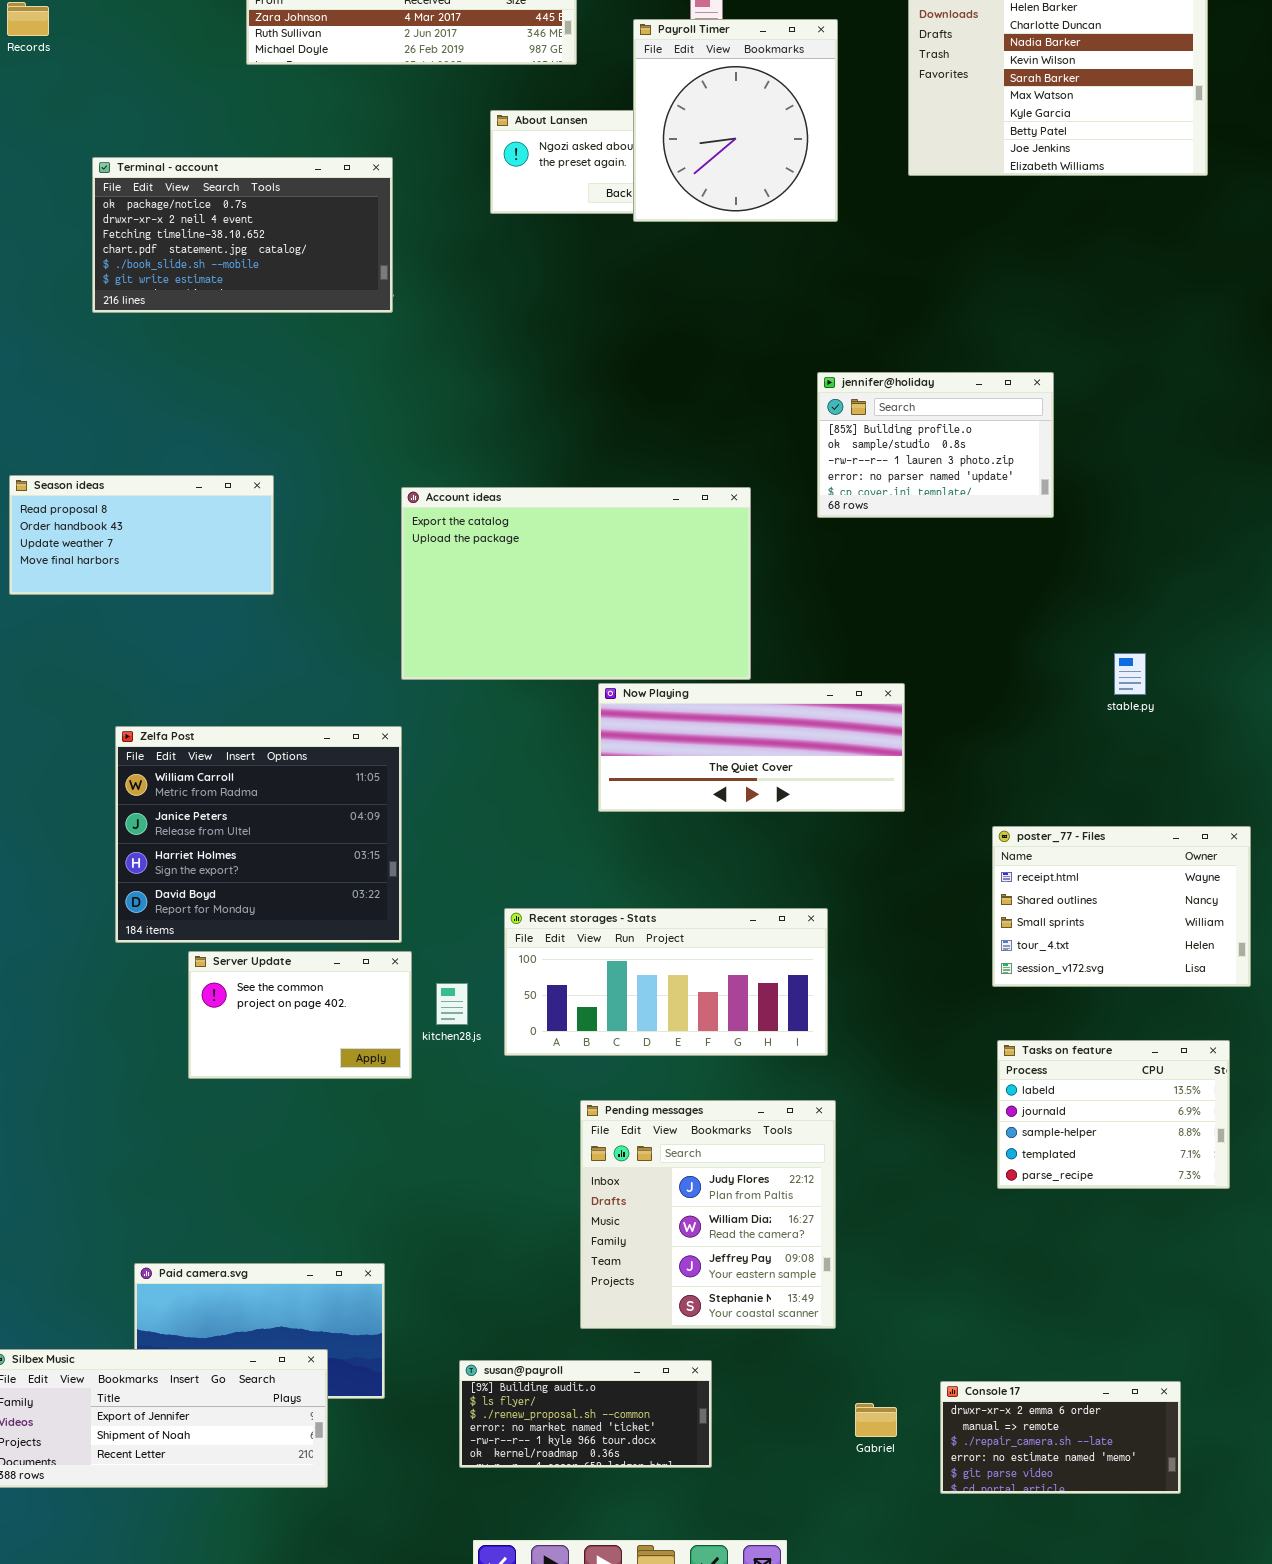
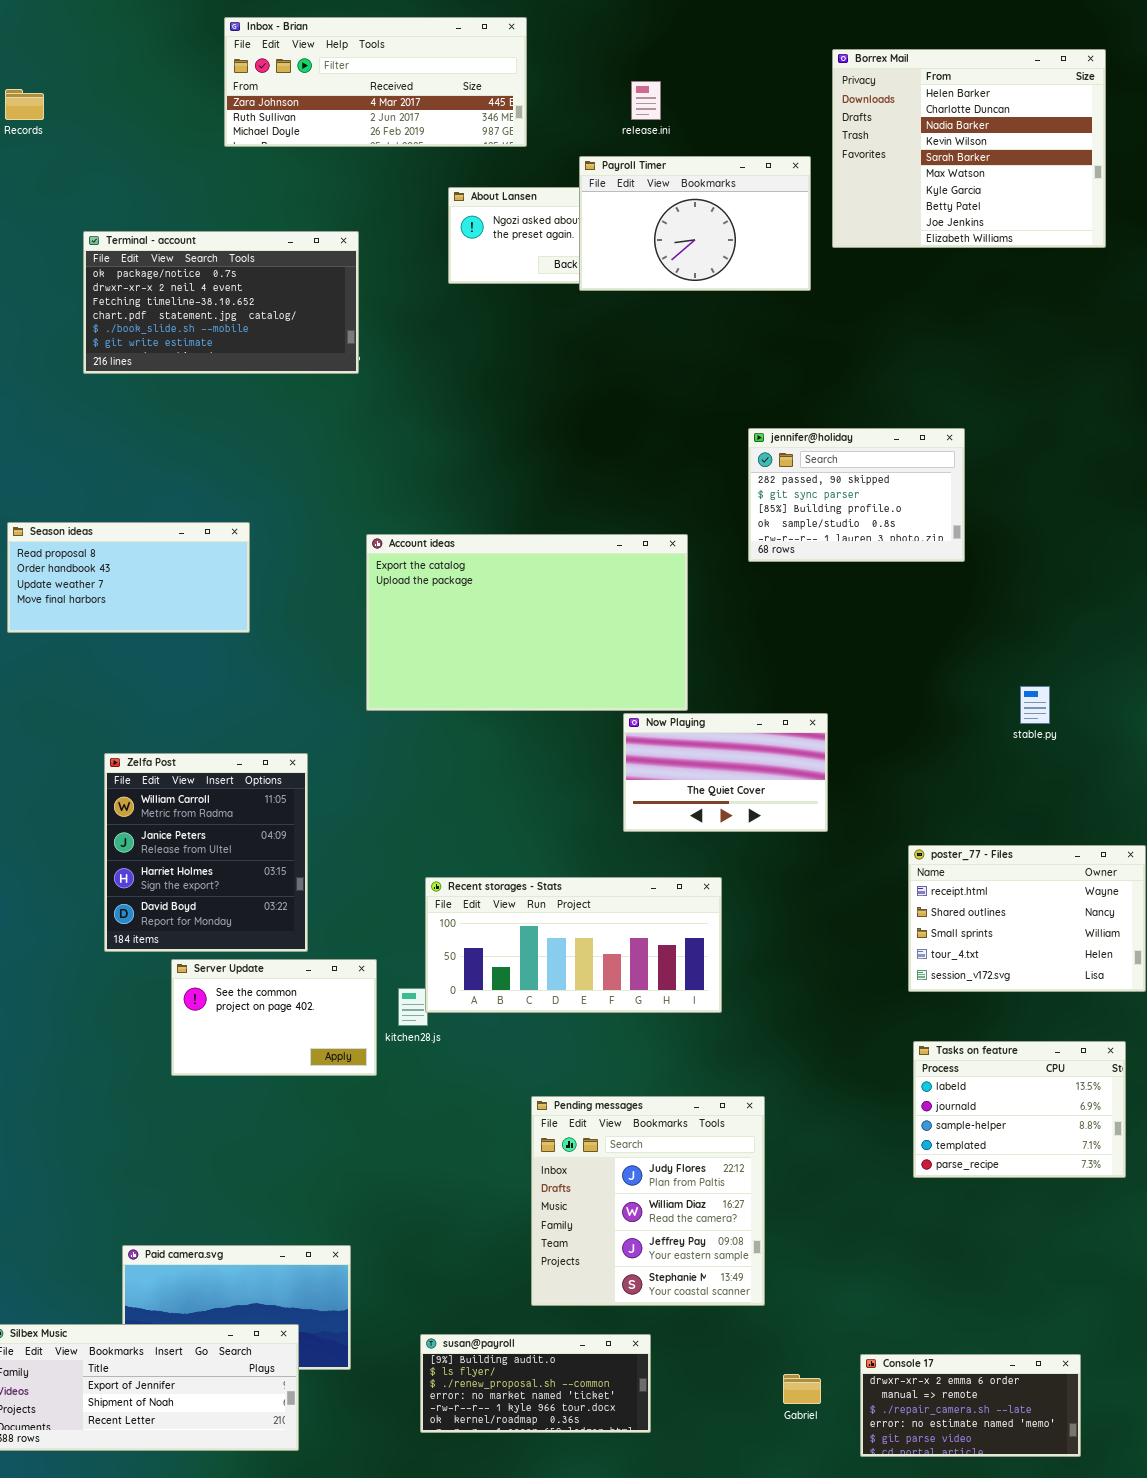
Payroll Timer: [633,19,838,222] -> [579,156,811,291], resized
jennifer@holiday: [817,372,1054,518] -> [748,428,965,562], scrolled up 2 rows
Now Playing: [598,683,905,812] -> [623,713,828,832], resized
Zelfa Post: [115,726,402,943] -> [104,753,308,952], resized
Recent storages - Stats: [504,908,828,1056] -> [425,877,722,1013], moved

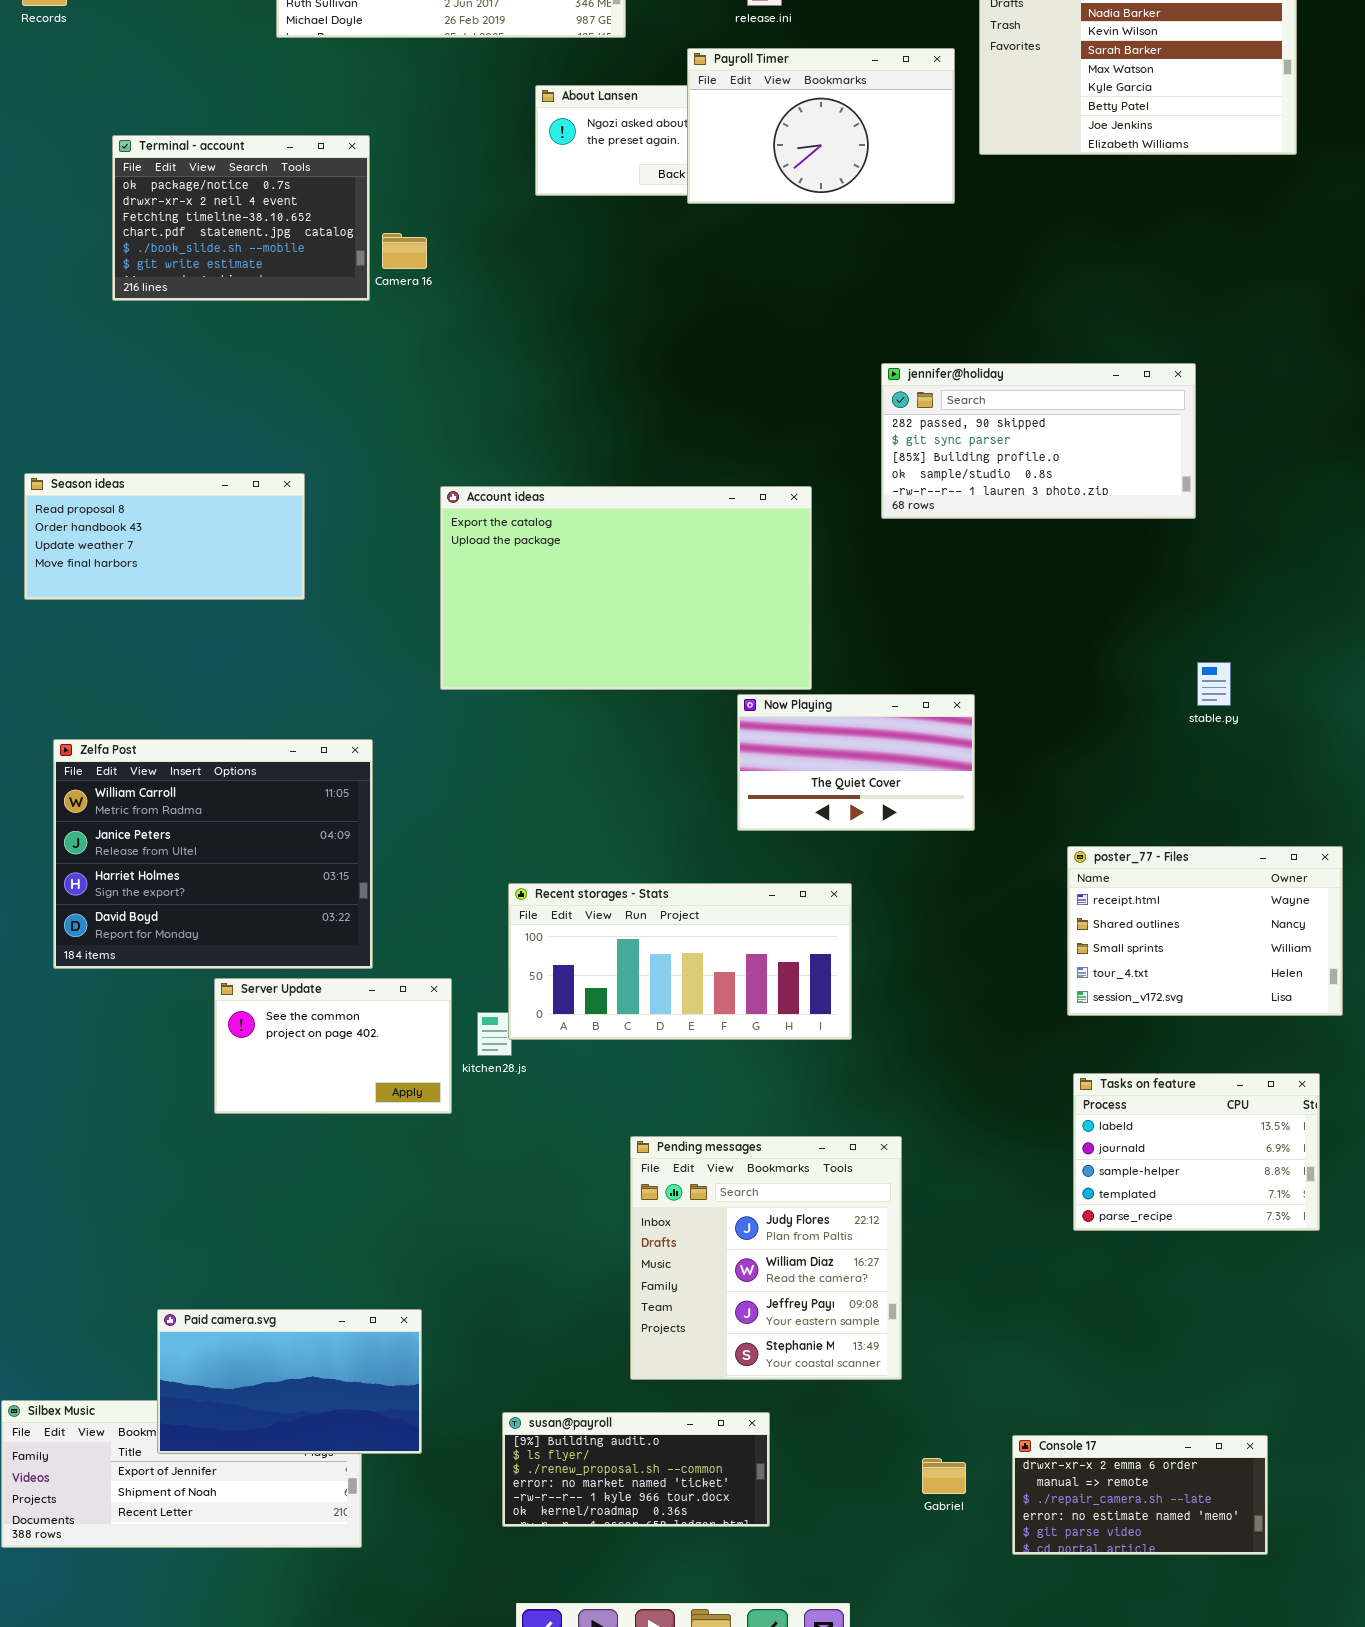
Terminal - account: [83,231,359,374] -> [112,135,370,301], resized
jennifer@holiday: [748,428,965,562] -> [881,363,1196,519], resized
Zelfa Post: [104,753,308,952] -> [53,739,373,969], resized
Paid camera.svg: [122,1245,351,1370] -> [157,1309,422,1454], raised

